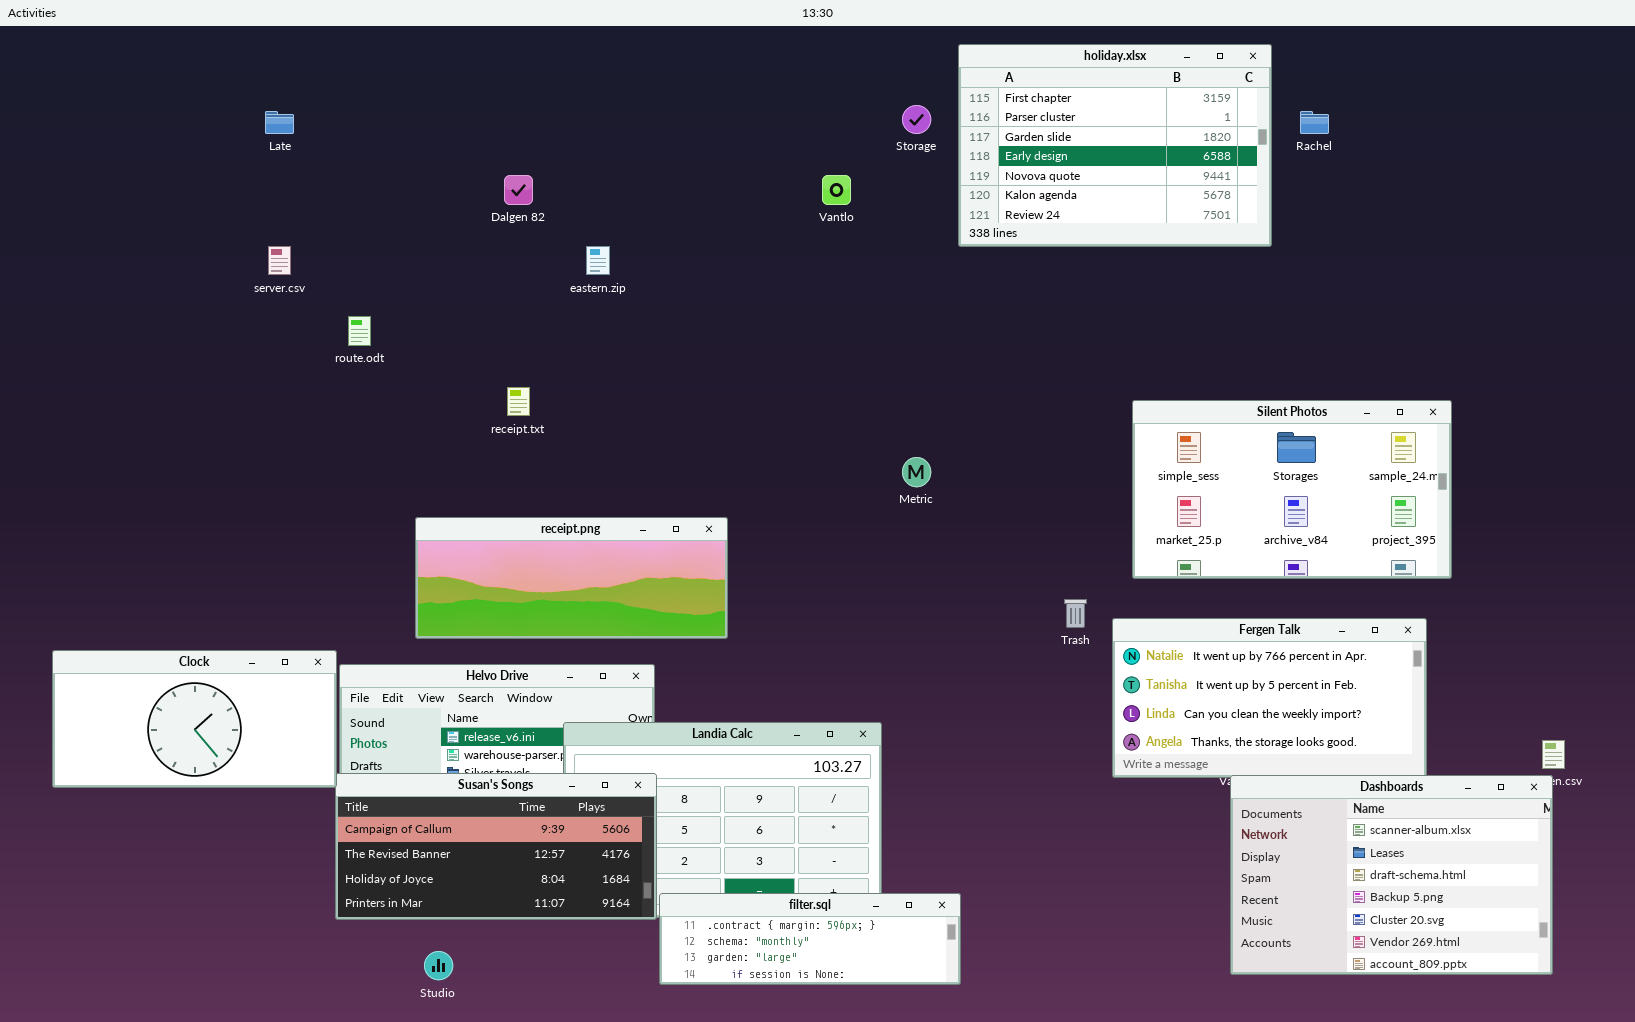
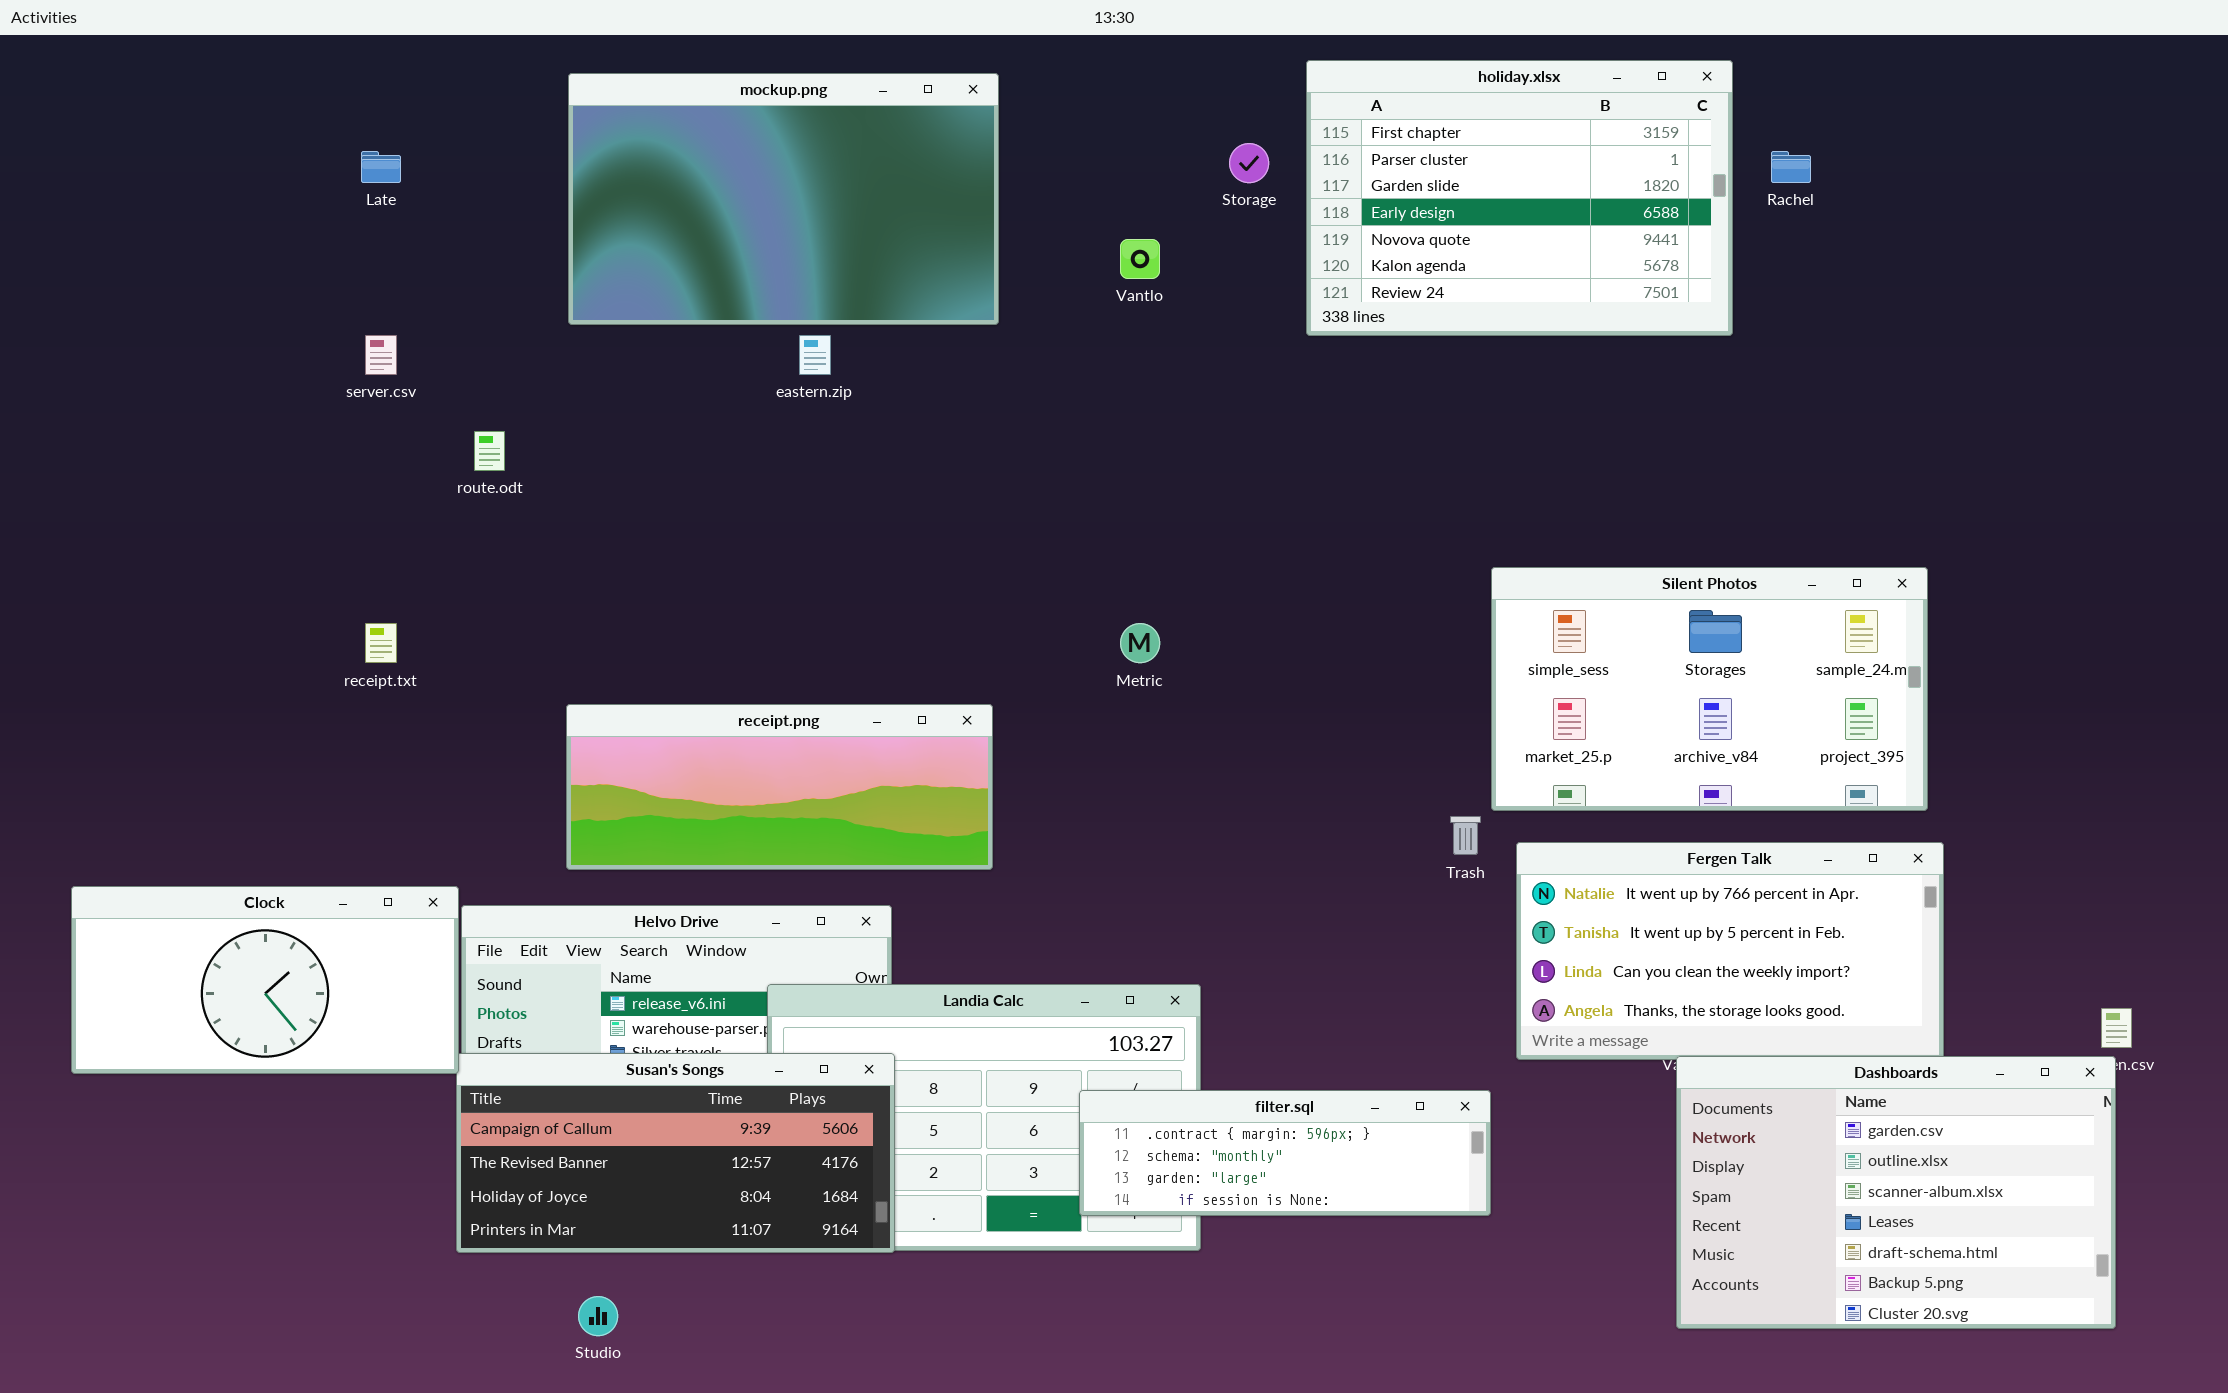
mockup.png: none -> [568,73,999,325], opened
receipt.txt: [507,387,530,416] -> [365,623,397,663], moved
Silent Photos: [1132,400,1452,579] -> [1491,567,1928,811], moved
Metric: [902,457,931,487] -> [1120,623,1160,663], moved
Dashboards: [1230,775,1553,975] -> [1676,1056,2116,1329], scrolled up 2 rows
filter.sql: [659,893,961,985] -> [1079,1090,1491,1216], moved

